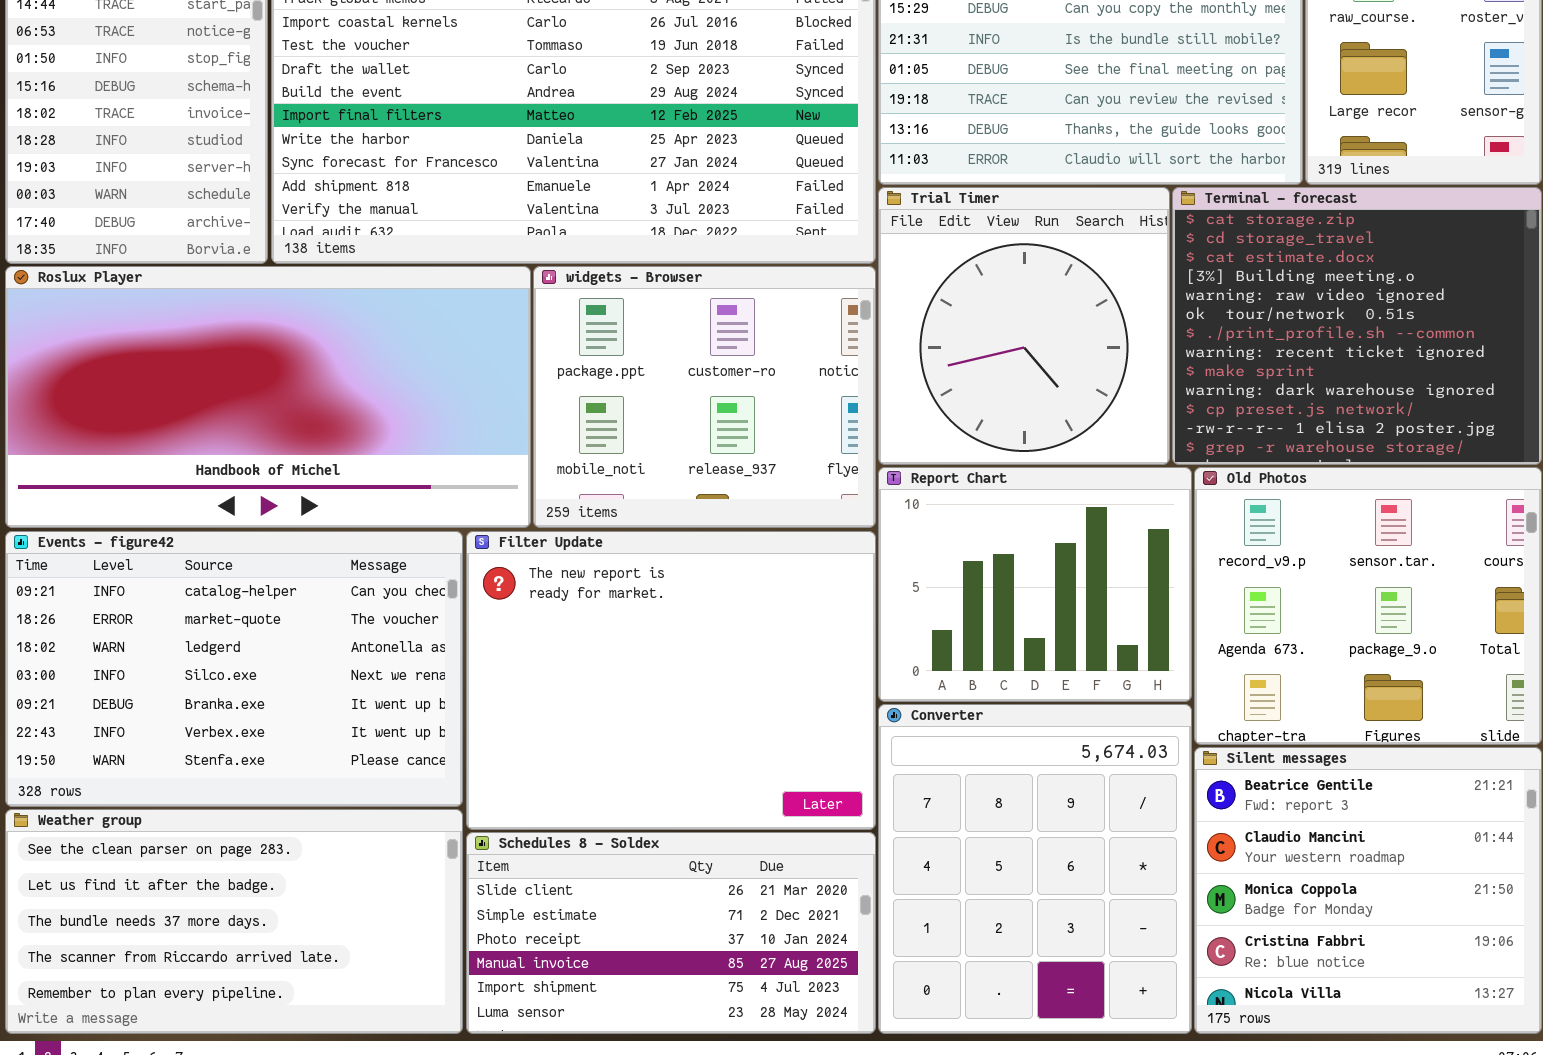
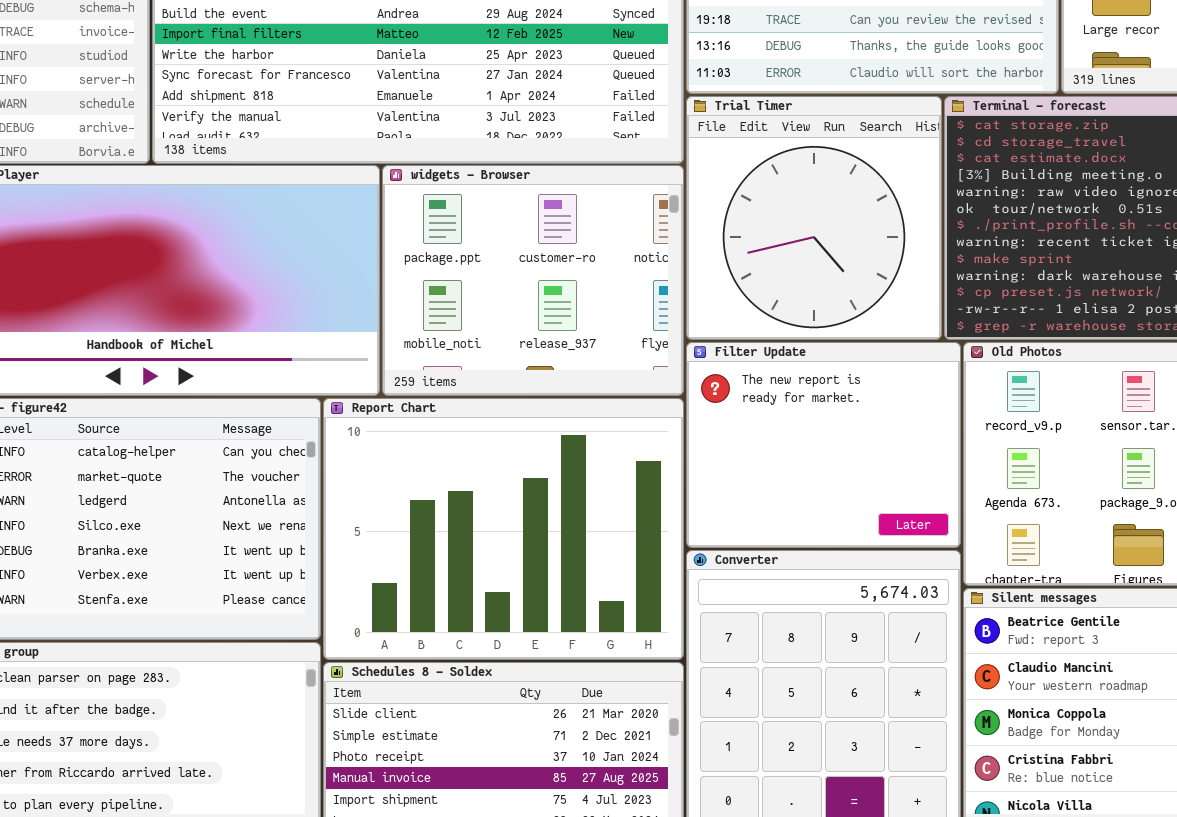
Report Chart: [878,467,1192,702] -> [323,398,684,660], moved, resized
Filter Update: [466,531,876,830] -> [686,342,961,548], moved, resized

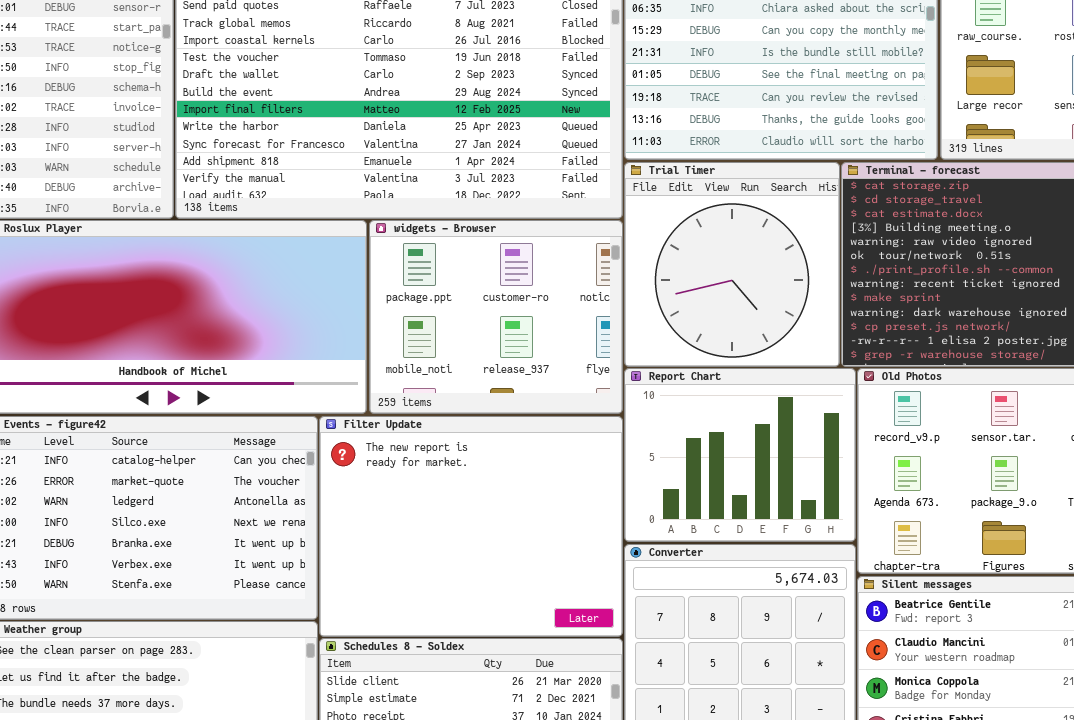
Filter Update: [686,342,961,548] -> [319,416,623,637], moved, resized
Report Chart: [323,398,684,660] -> [624,368,856,542], moved, resized

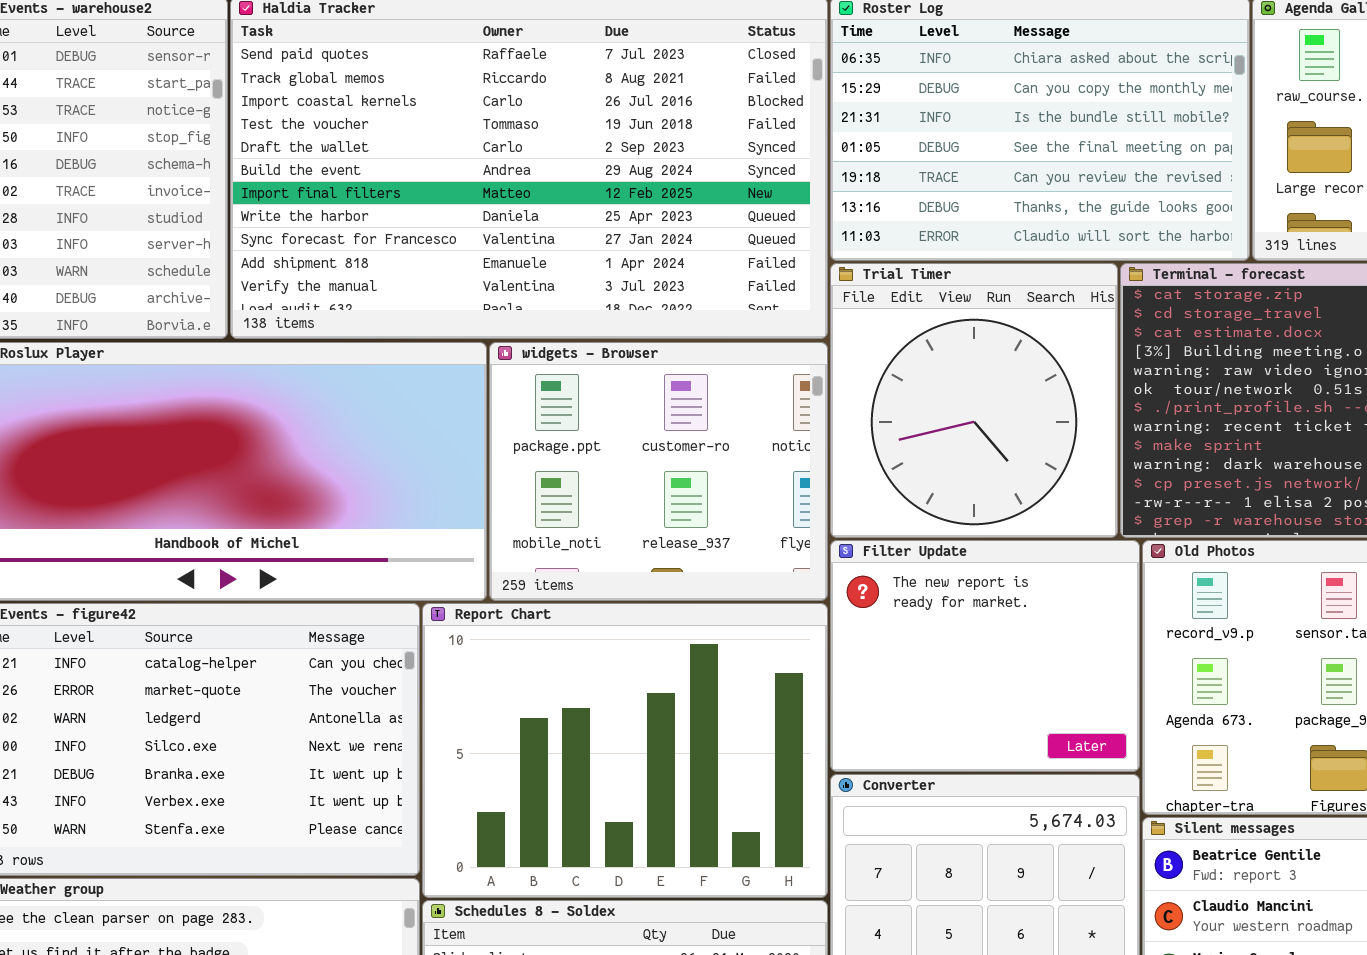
Report Chart: [624,368,856,542] -> [422,603,828,898], moved, resized
Filter Update: [319,416,623,637] -> [830,540,1140,772], moved, resized

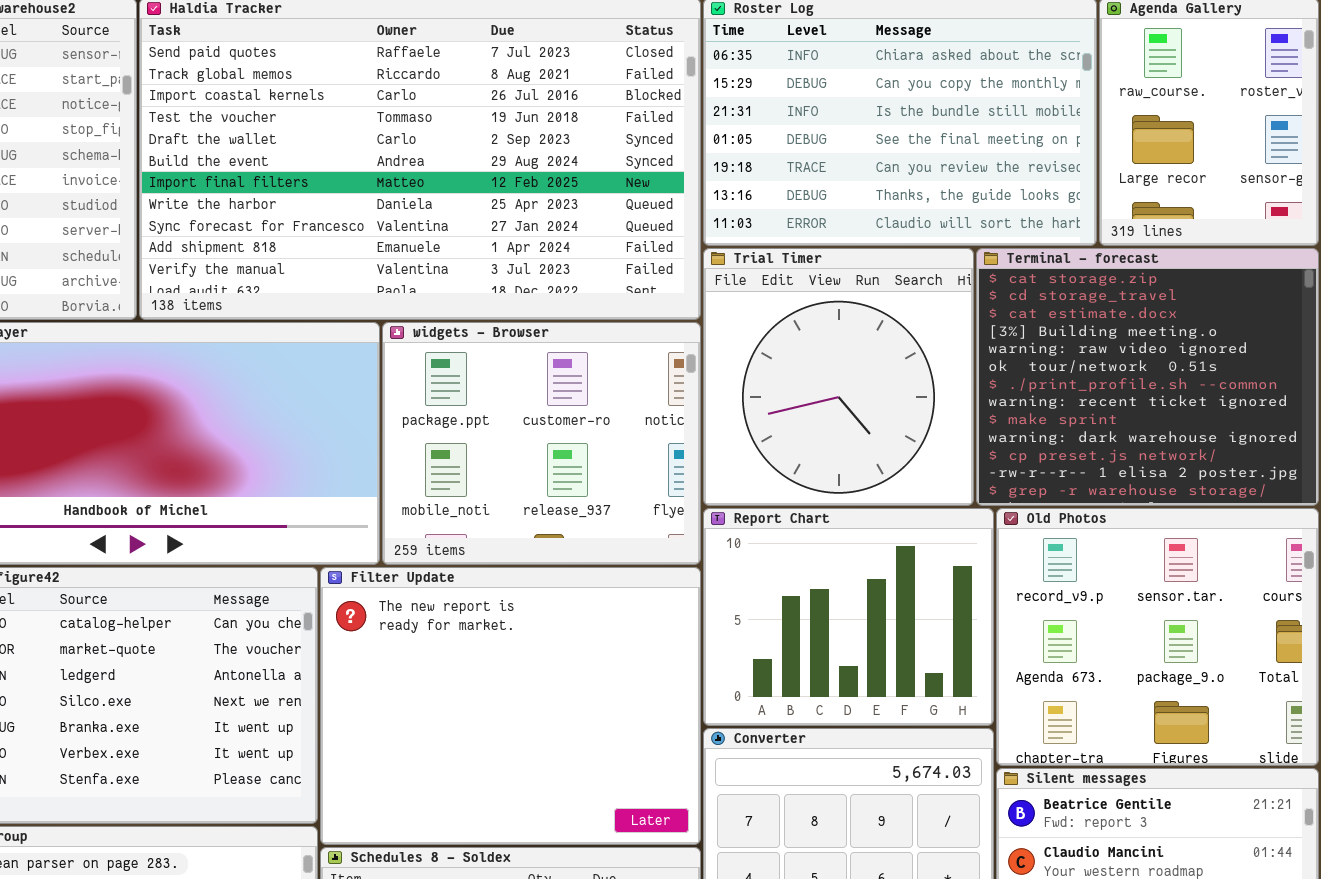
Filter Update: [830,540,1140,772] -> [320,567,701,845], moved, resized
Report Chart: [422,603,828,898] -> [703,508,994,726], moved, resized

